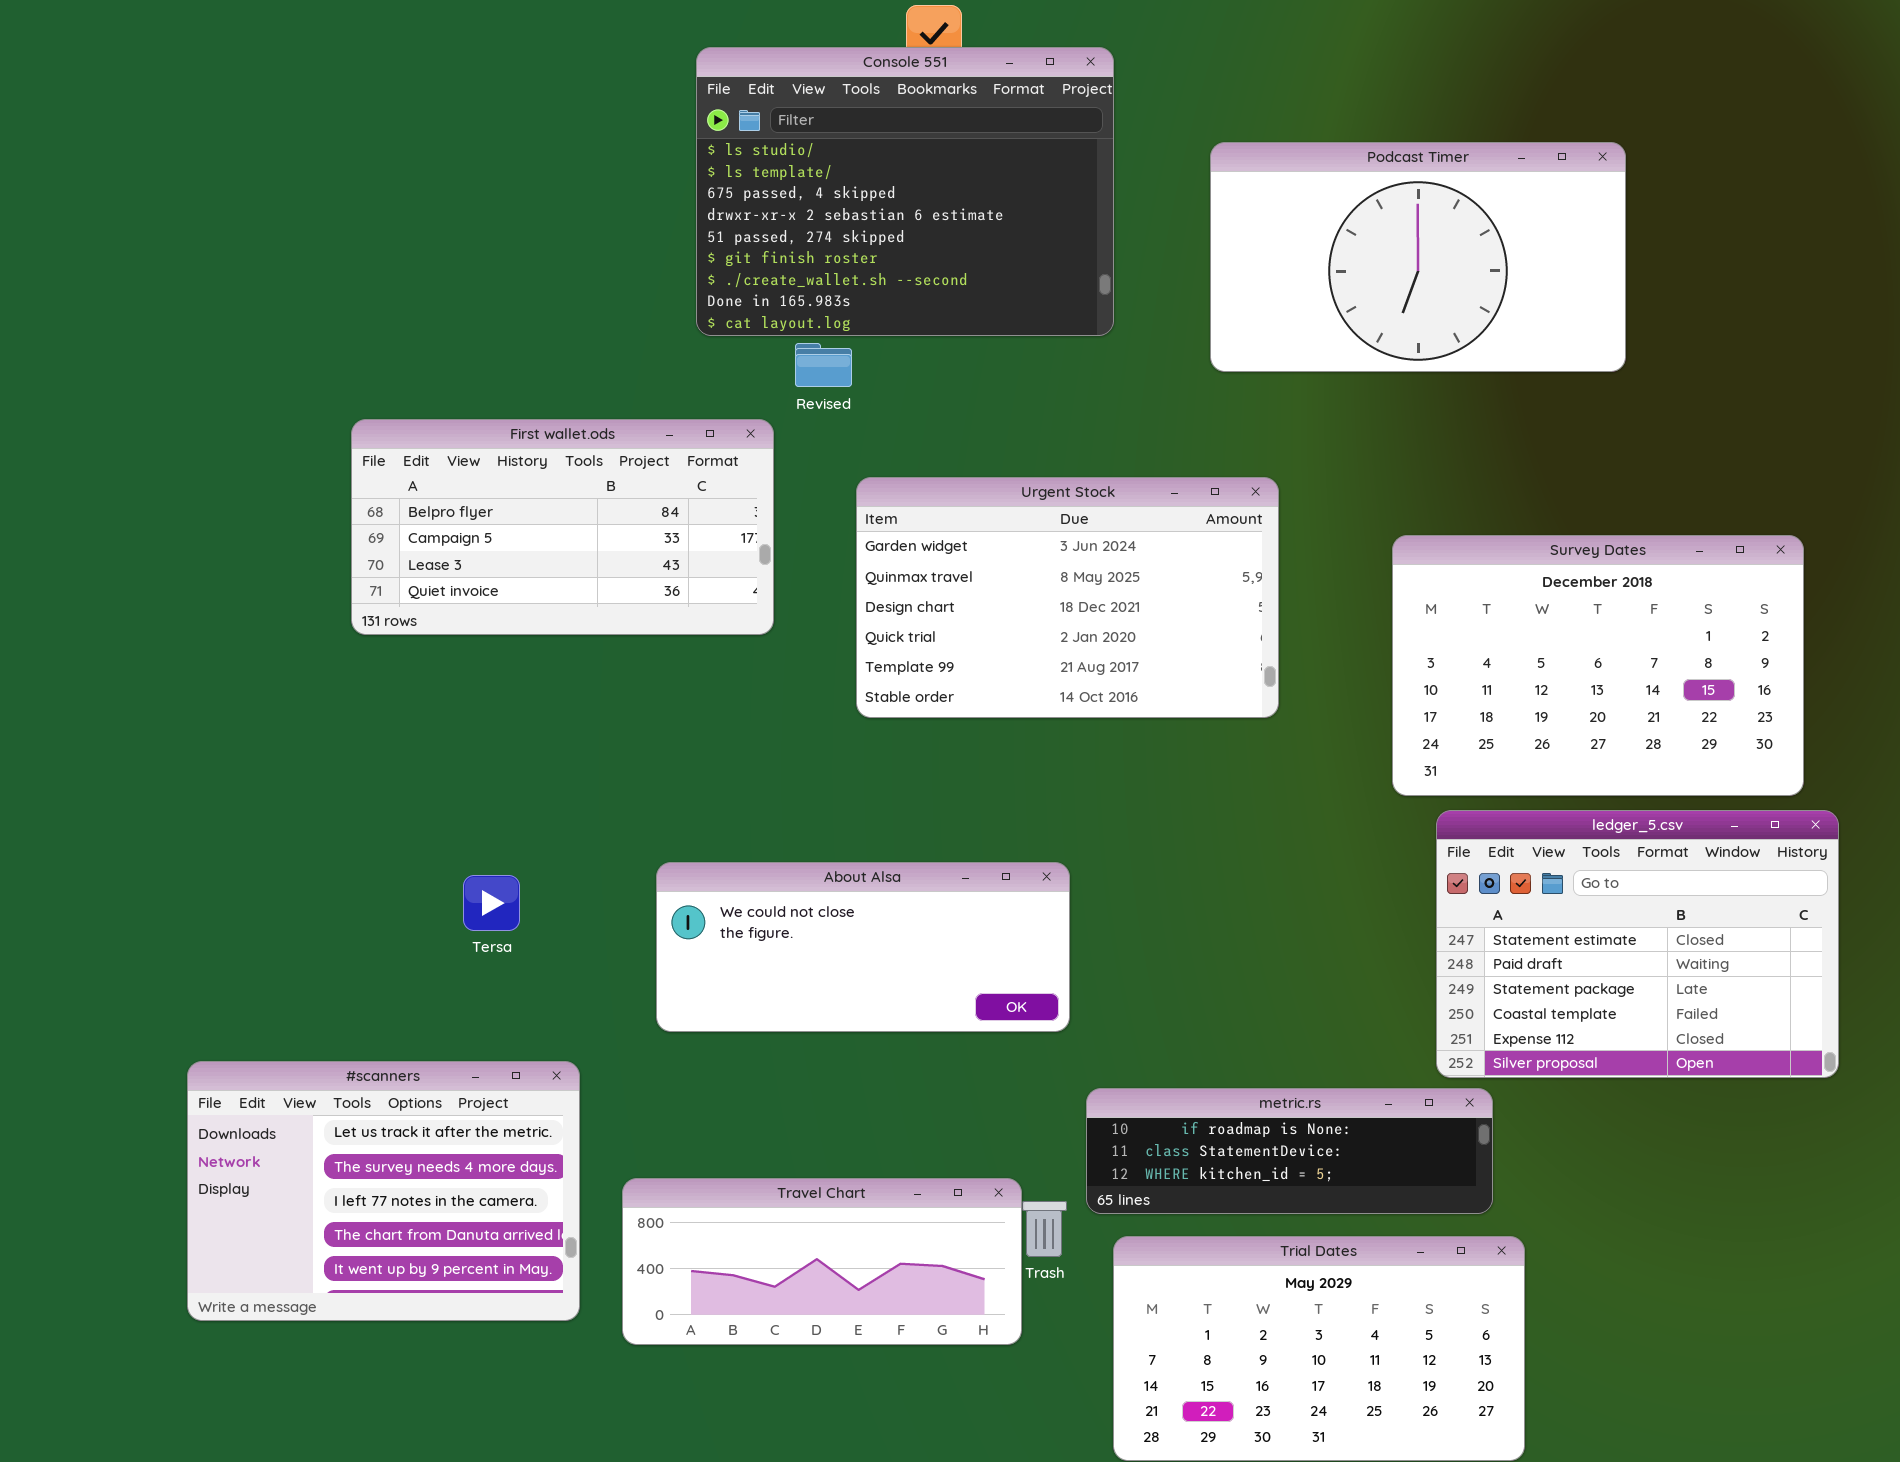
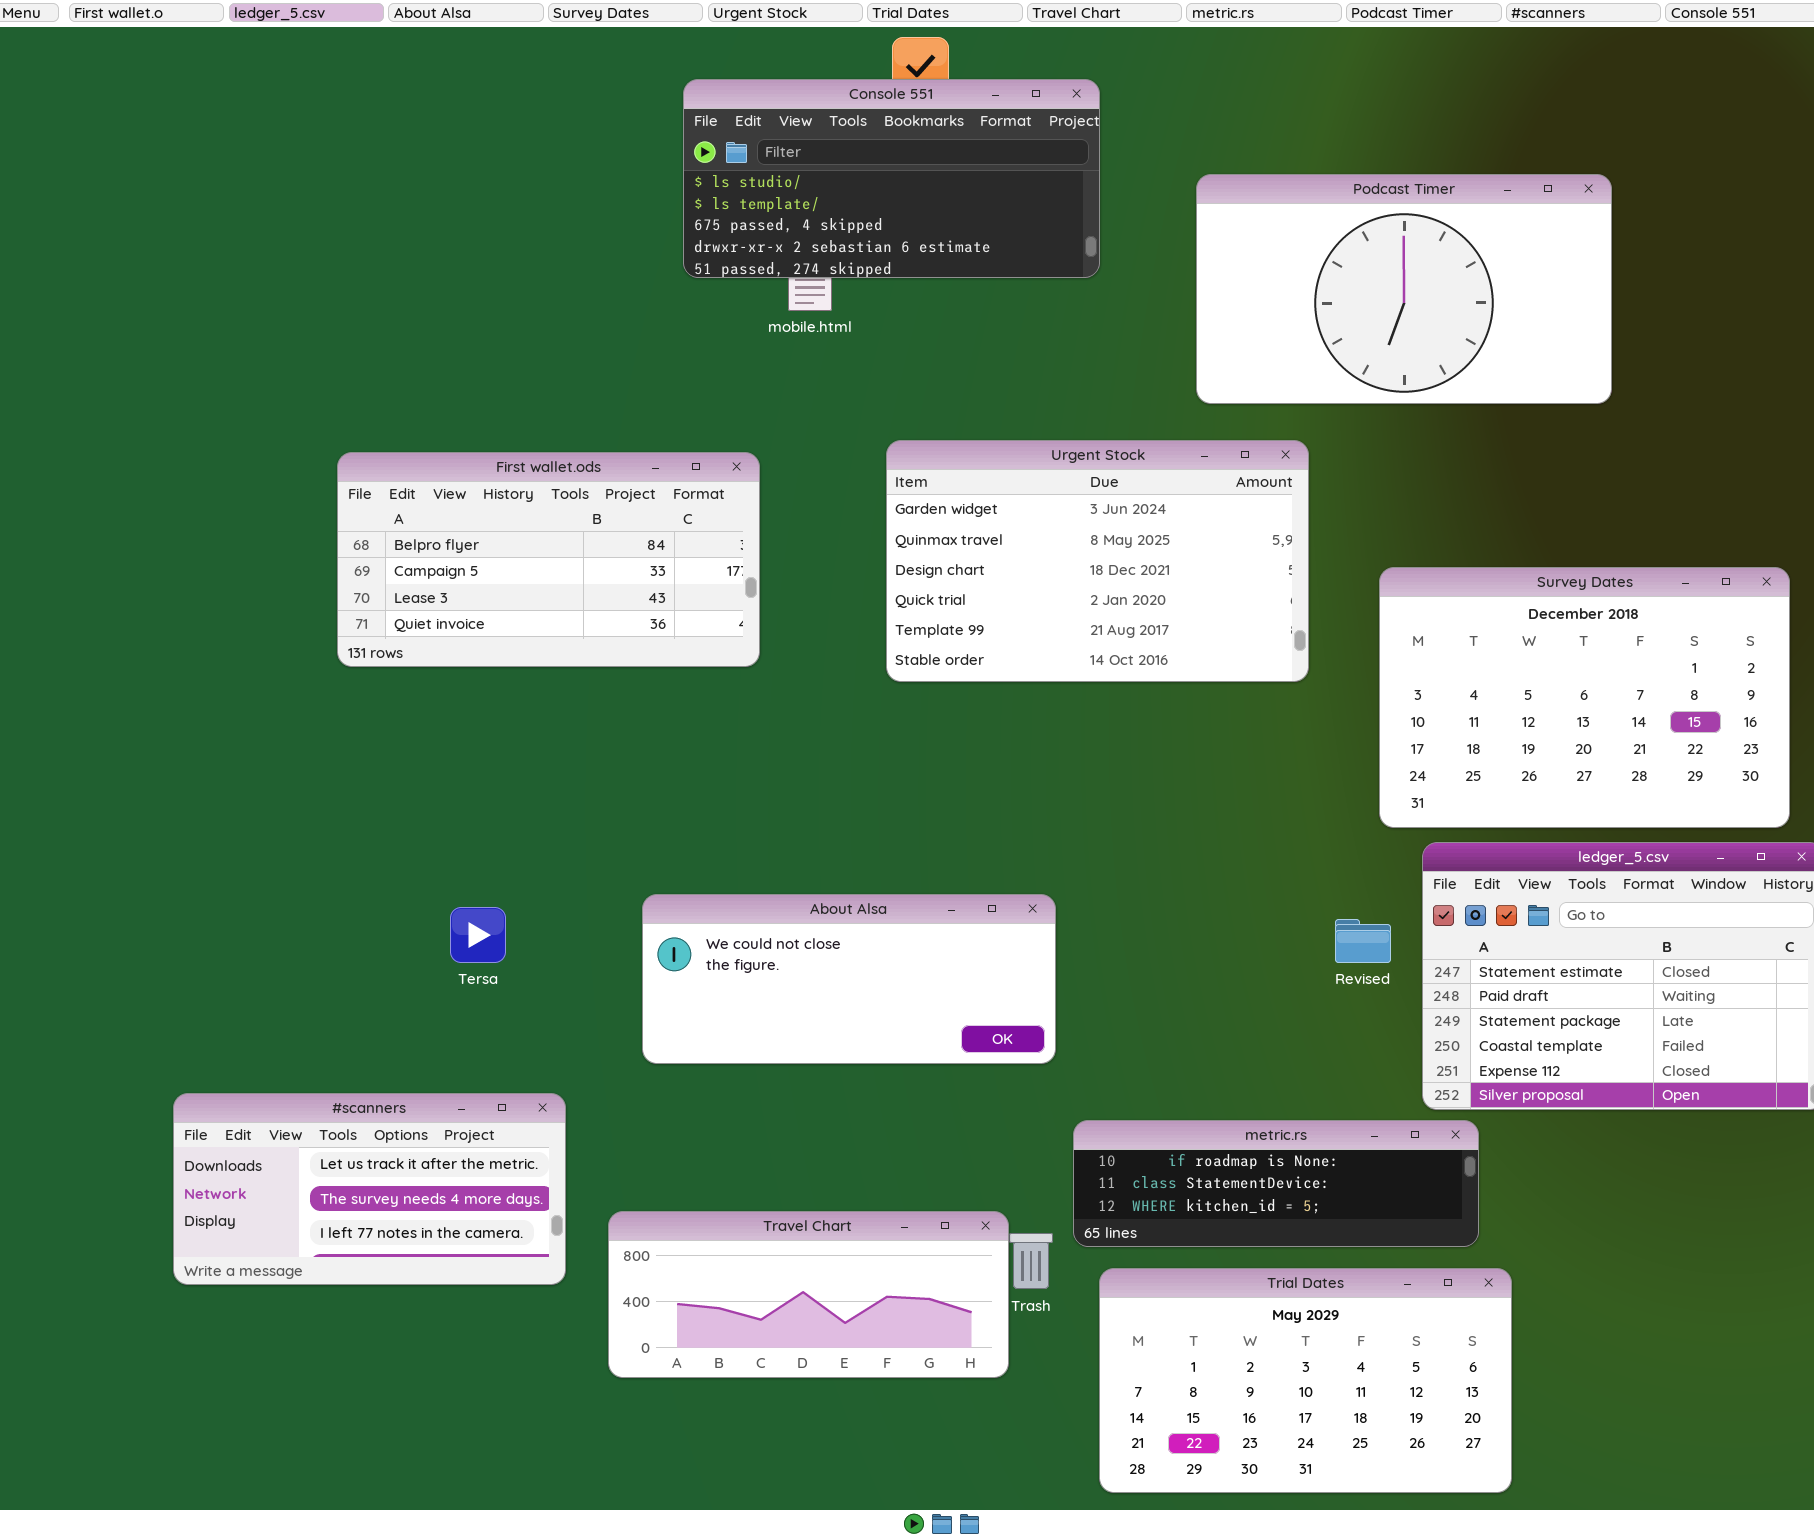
Console 551: [696,47,1114,336] -> [683,79,1100,278], resized
Revised: [795,343,852,387] -> [1335,919,1391,963], moved
Urgent Stock: [856,477,1279,718] -> [886,440,1309,682], moved
#scanners: [187,1061,580,1321] -> [173,1093,566,1285], resized

